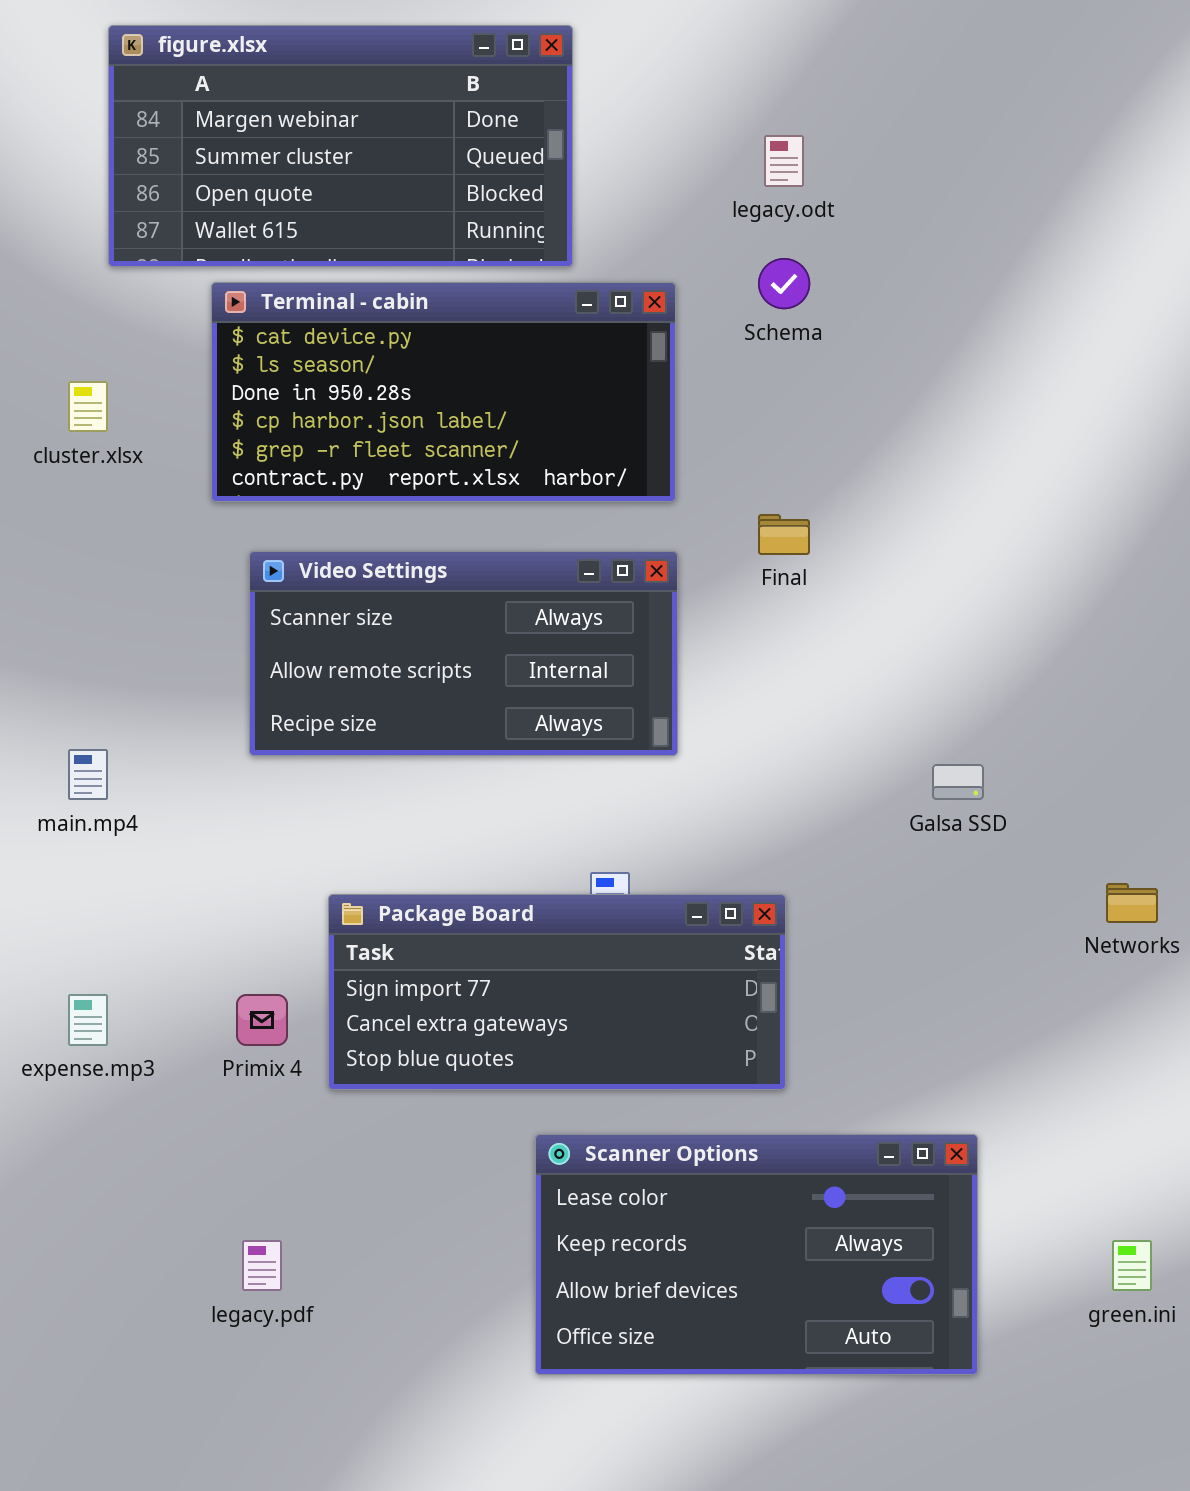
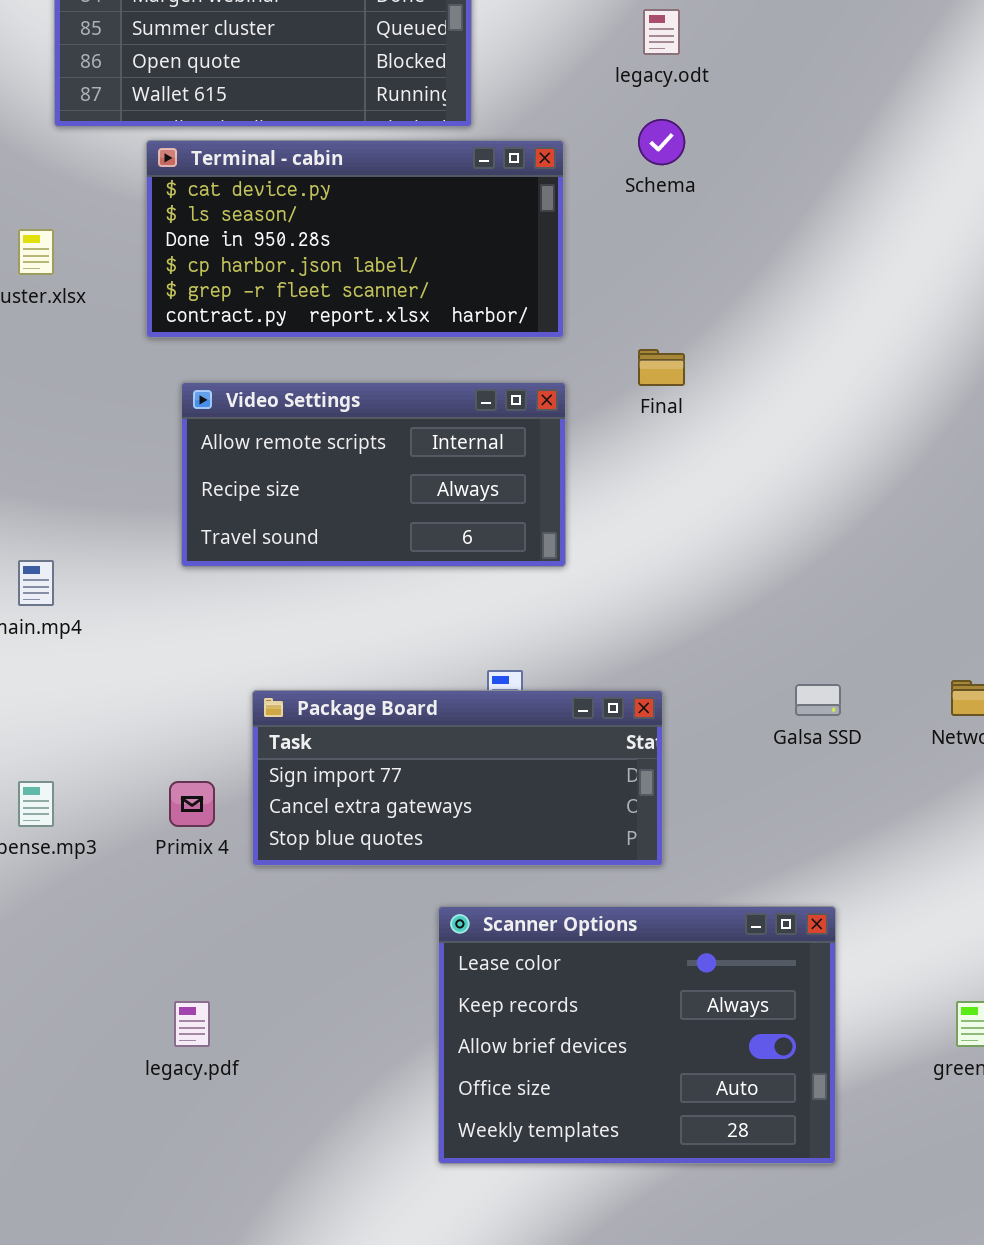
Video Settings: [249,551,678,756] -> [181,382,566,567], scrolled down 1 row
Galsa SSD: [932,764,984,800] -> [795,684,841,716], moved
Scanner Options: [535,1134,978,1375] -> [438,906,836,1164], resized

